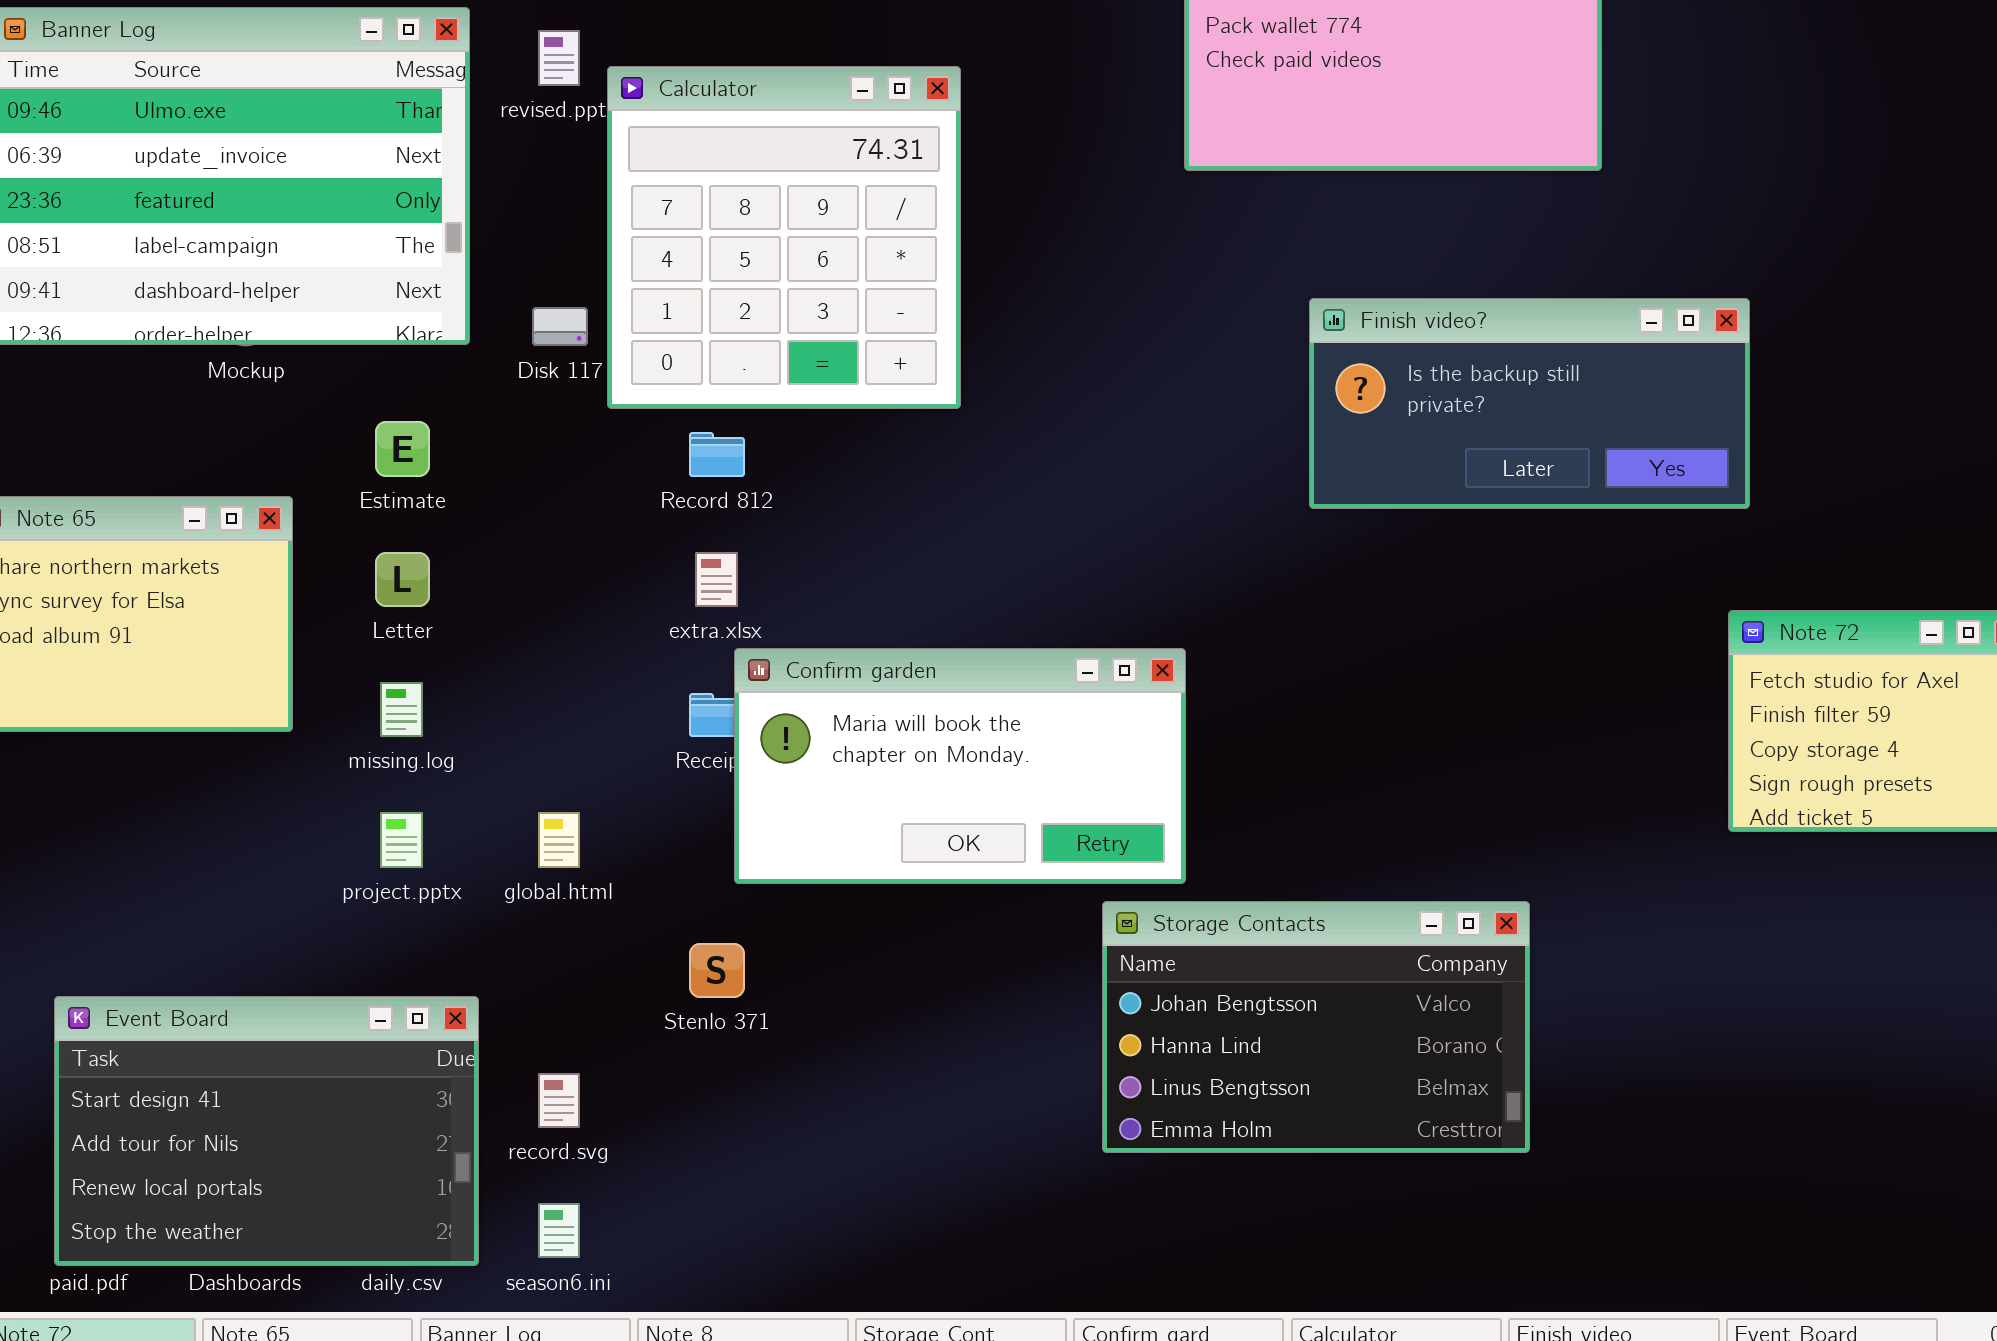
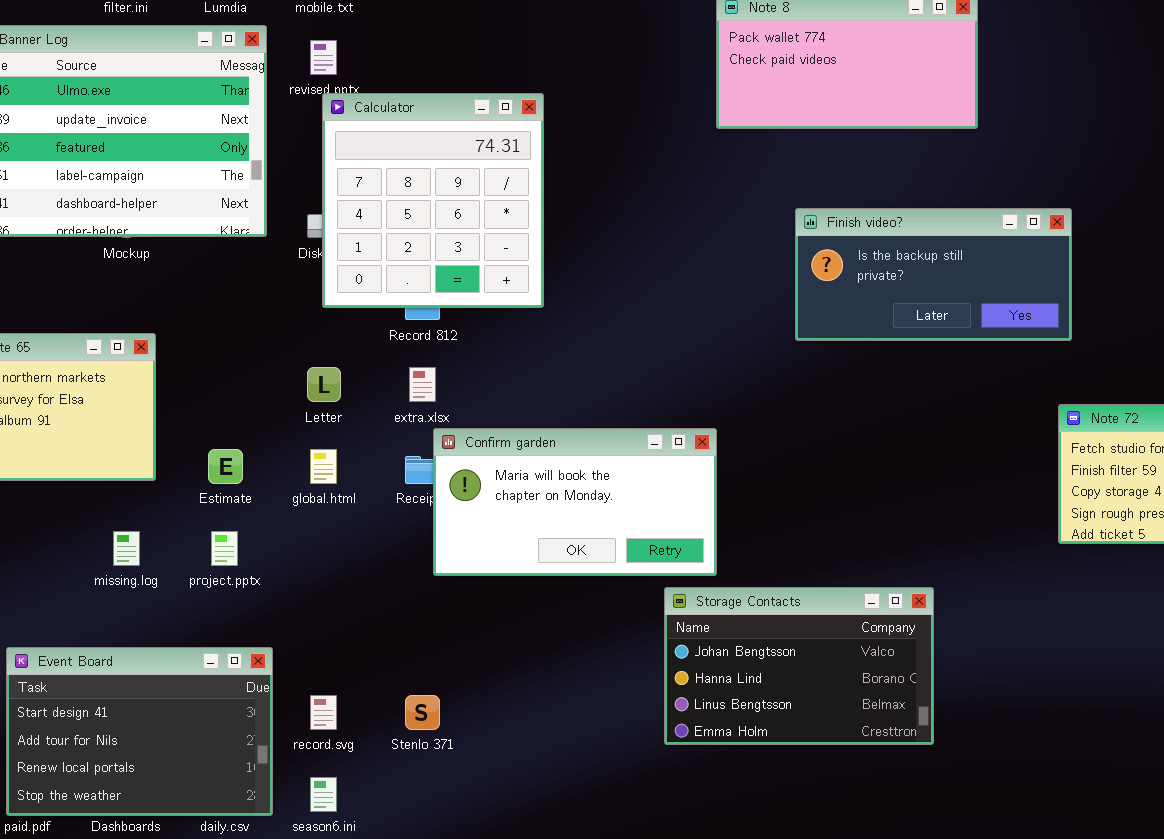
Calculator: [607,66,961,409] -> [322,93,544,308], moved
Estimate: [375,421,430,477] -> [208,449,243,484], moved
Letter: [375,552,430,607] -> [307,367,341,402], moved
missing.log: [380,682,423,737] -> [113,531,140,566], moved
global.html: [538,812,580,868] -> [310,449,337,484], moved
Stenlo 371: [689,943,745,998] -> [405,695,440,730], moved

